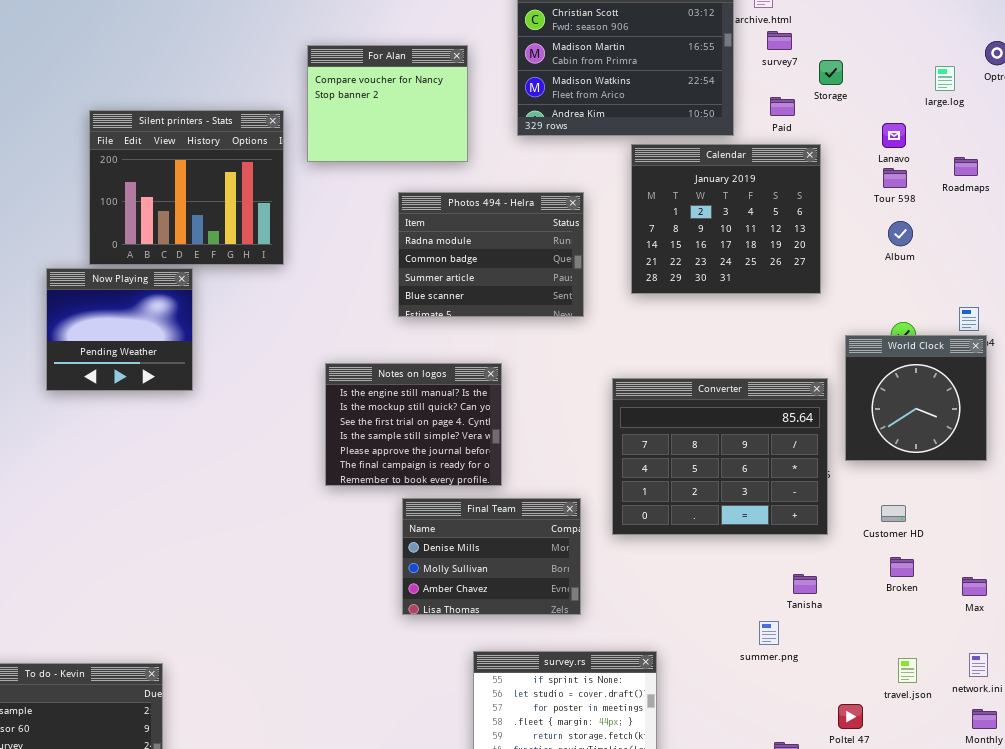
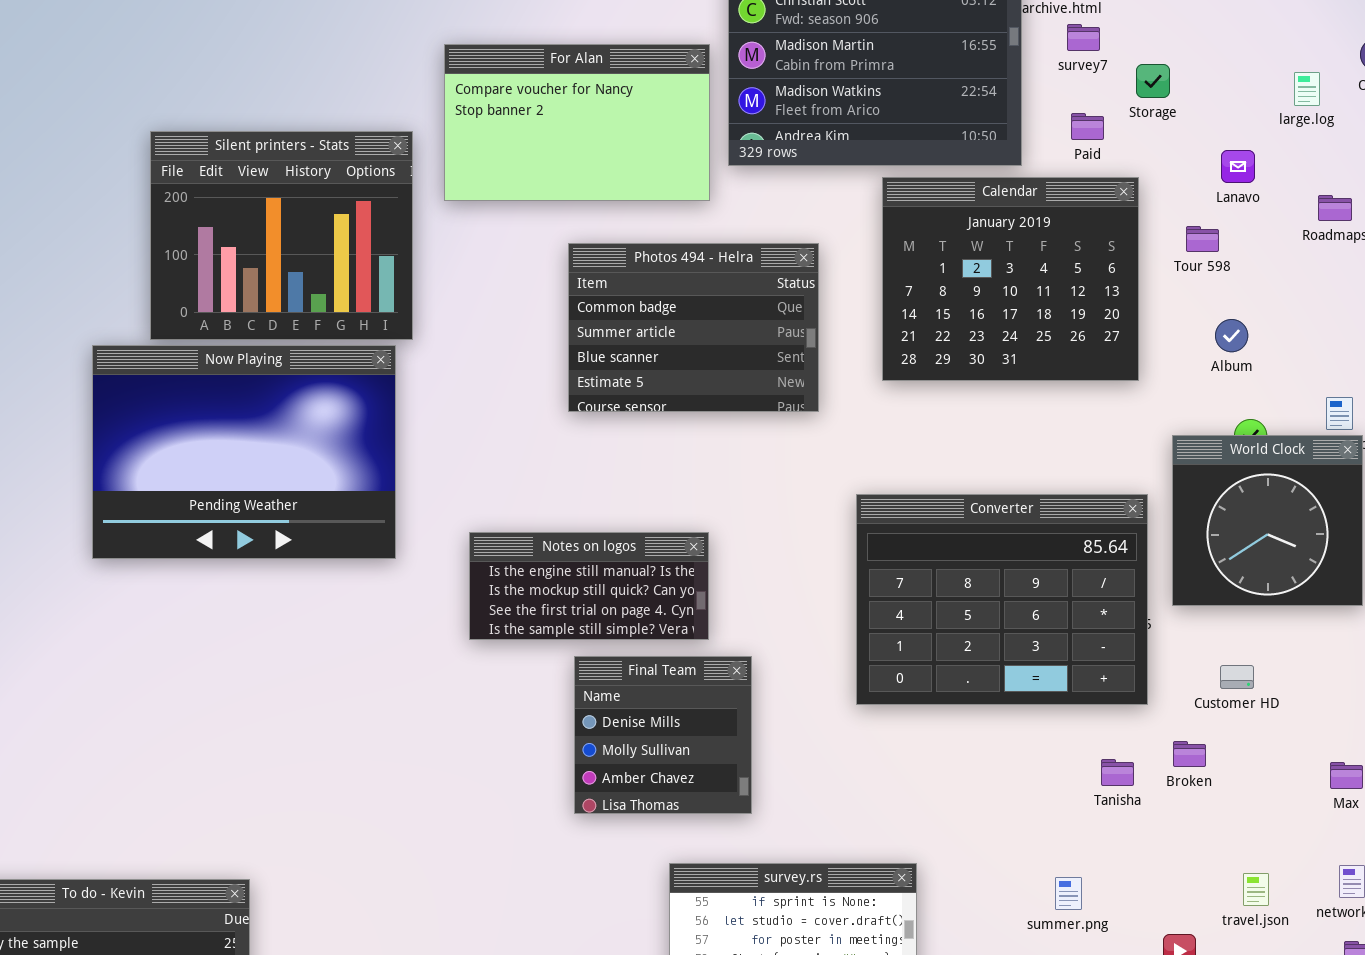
For Alan: [307,45,468,162] -> [444,44,710,201], resized
Tour 598: [883,168,907,188] -> [1186,226,1219,252], moved
Photos 494 - Helra: [398,192,584,317] -> [568,243,819,412], scrolled down 1 row
Album: [888,221,913,246] -> [1215,319,1248,352], moved
Now Playing: [46,268,193,391] -> [92,345,396,559], resized
Notes on logos: [325,363,502,486] -> [469,532,709,640], resized
Final Team: [402,498,581,615] -> [574,656,752,814], resized
Broken: [890,557,914,577] -> [1173,741,1206,767], moved
summer.png: [759,621,779,645] -> [1055,877,1082,910], moved

